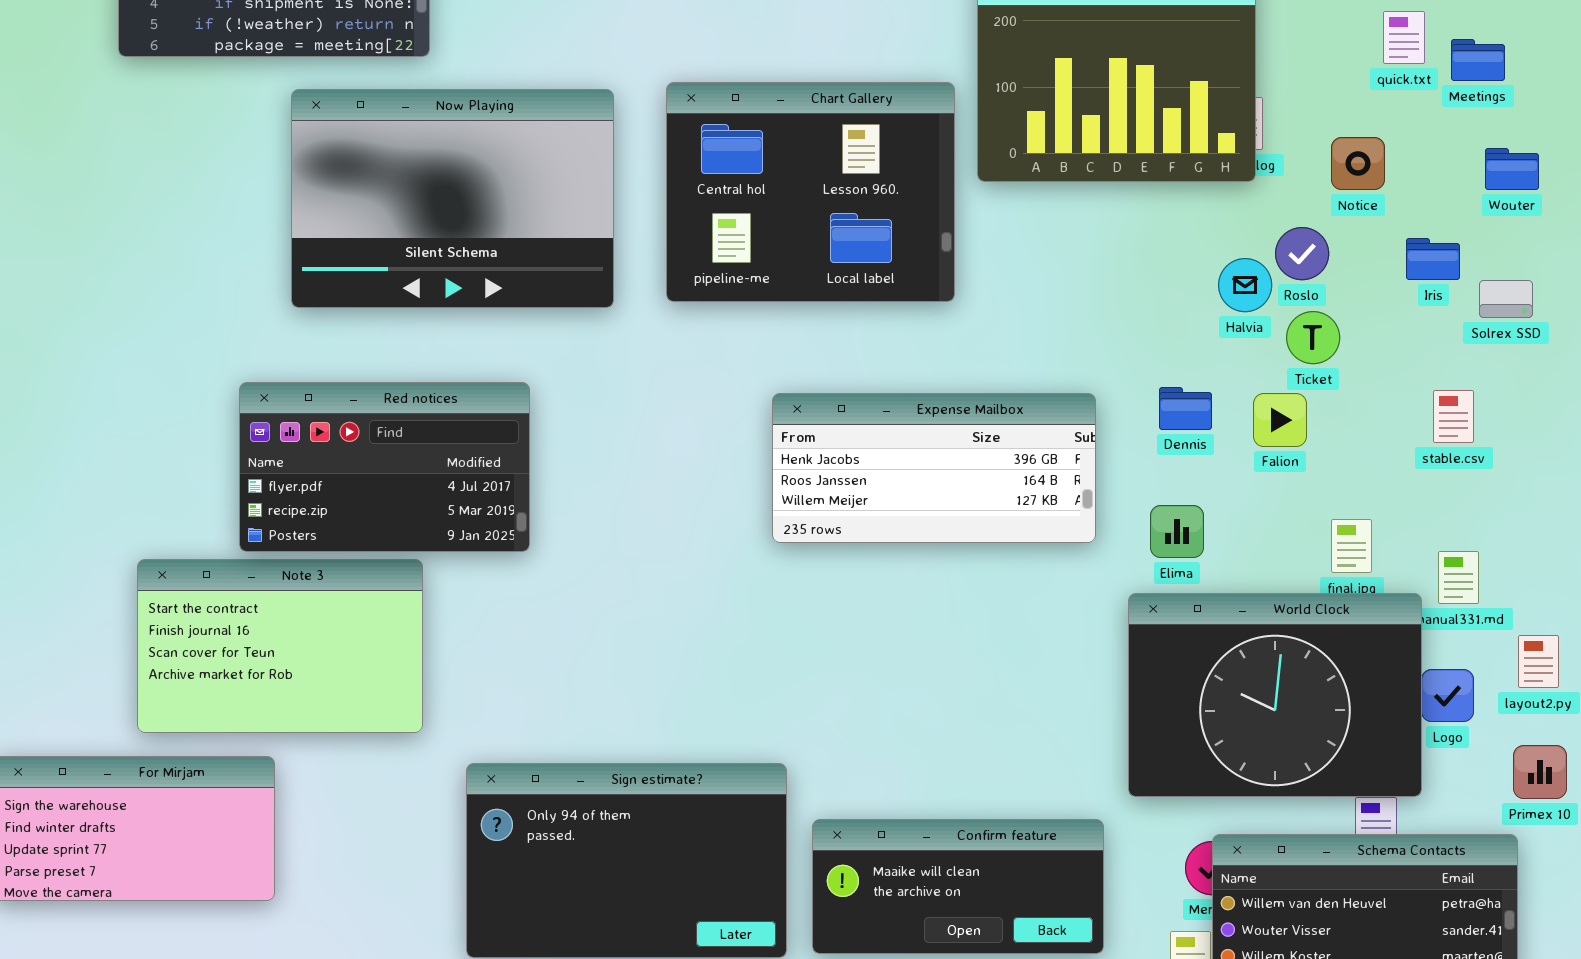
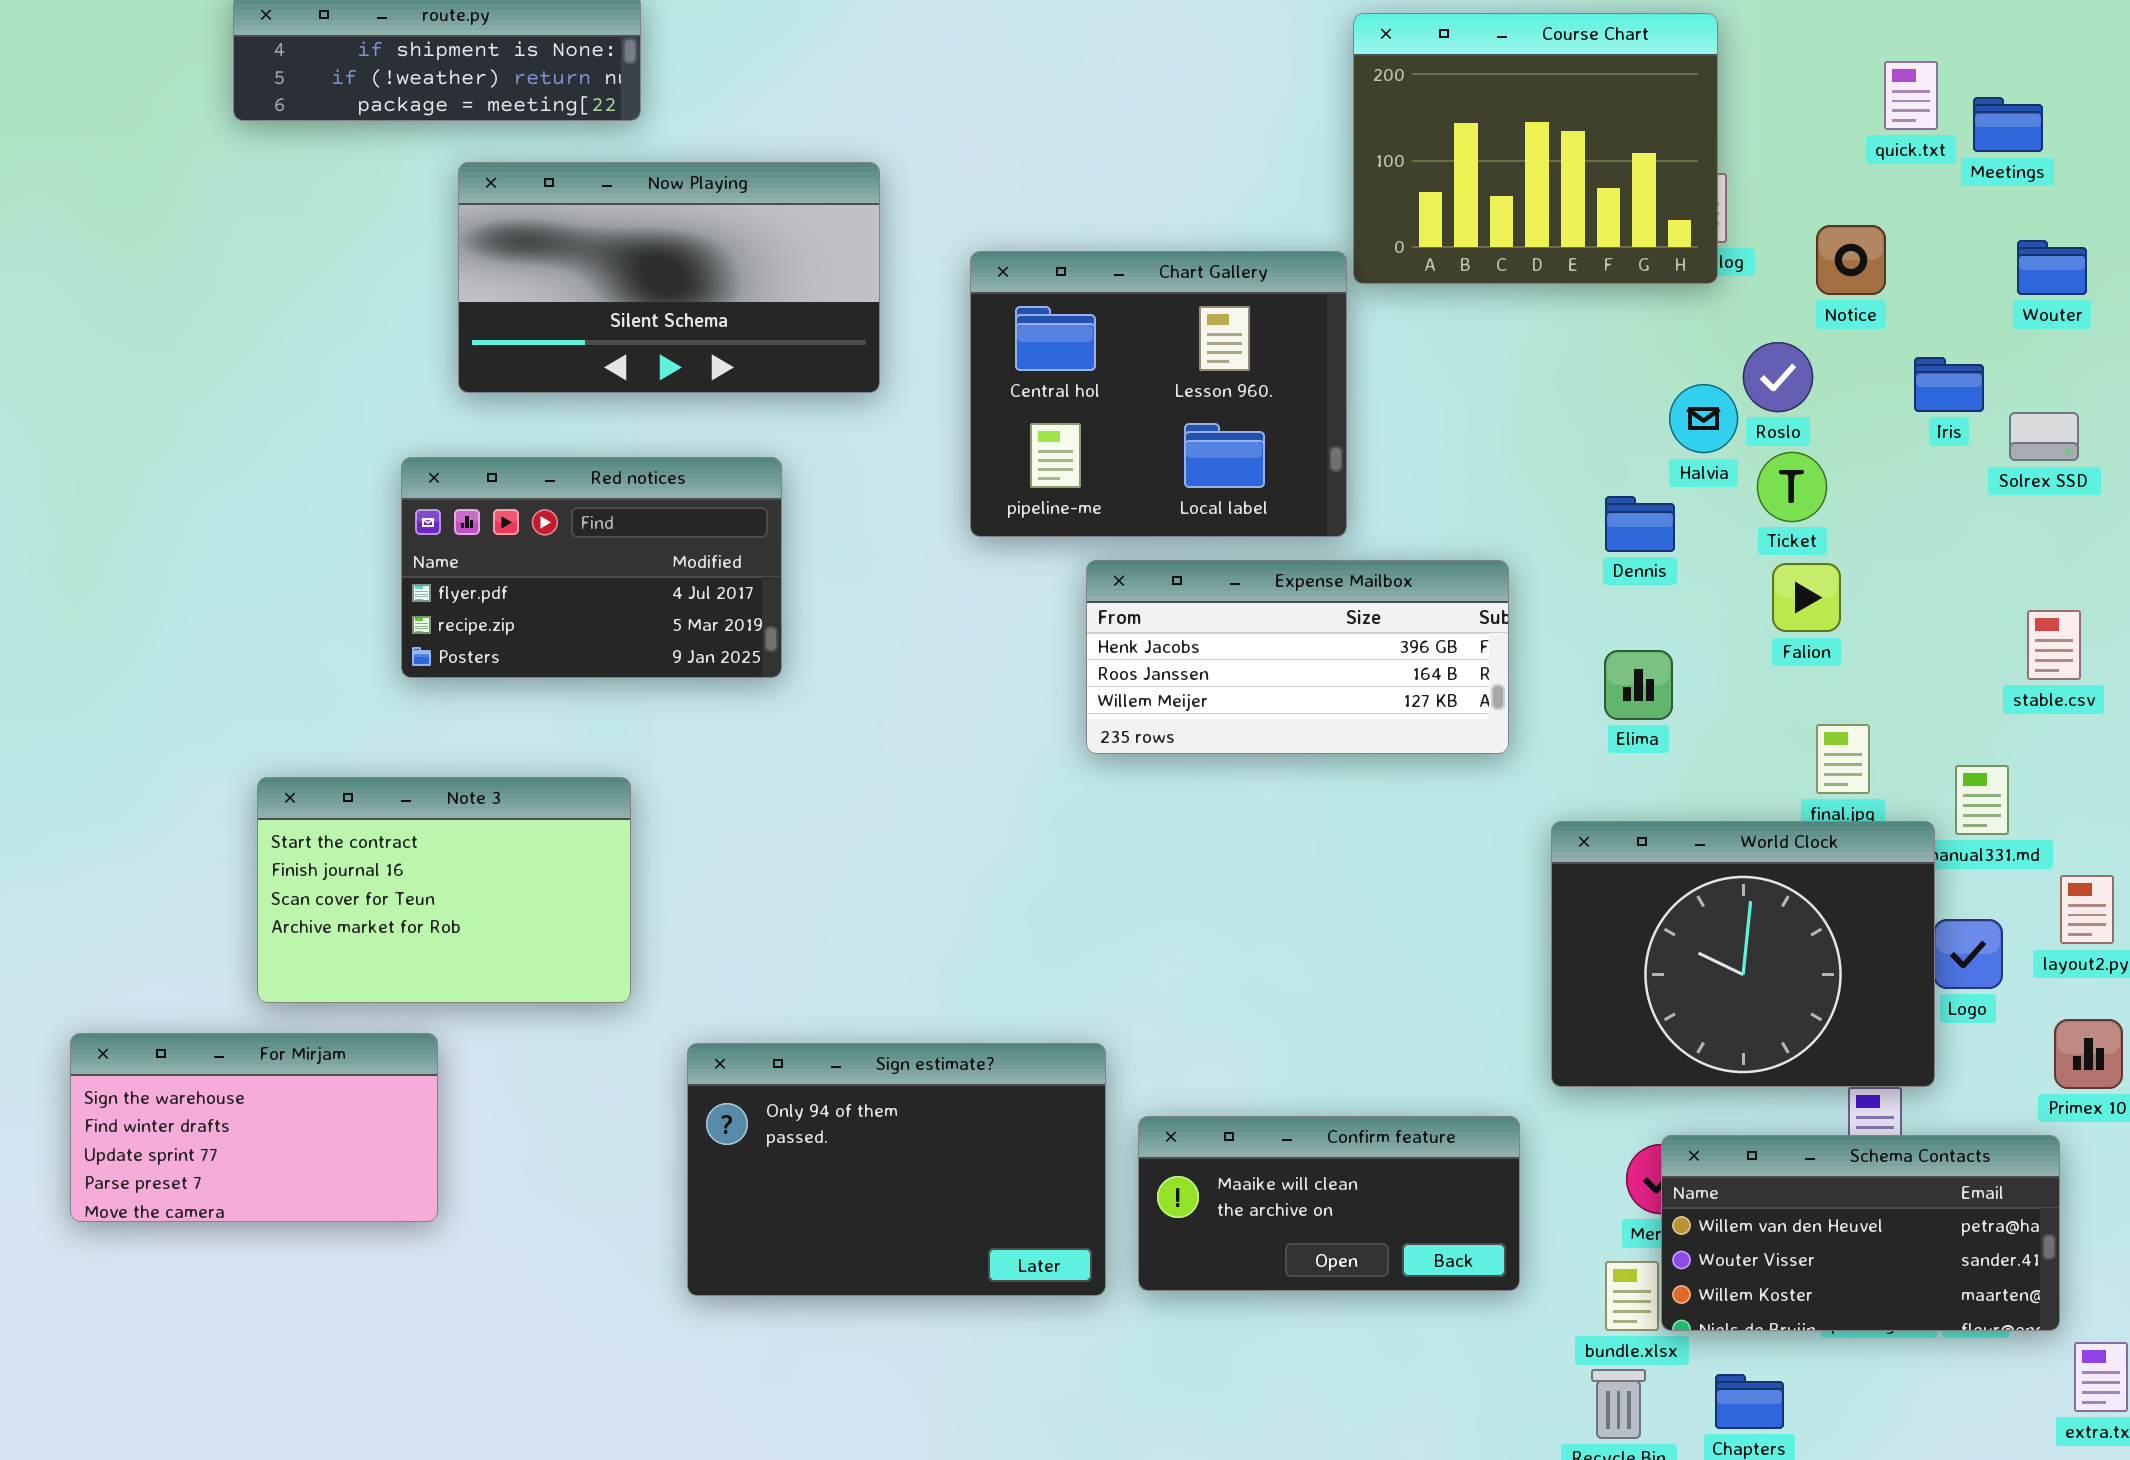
Chart Gallery: [666,82,955,302] -> [970,251,1347,537], moved
Now Playing: [291,89,614,308] -> [458,162,880,393], resized
Red notices: [239,382,530,552] -> [401,457,782,678], moved
Dennis: [1159,387,1212,430] -> [1605,496,1675,552], moved
stable.csv: [1433,390,1474,443] -> [2027,610,2081,680], moved
Falion: [1253,393,1307,447] -> [1772,563,1841,632], moved
Elima: [1150,505,1204,558] -> [1604,650,1673,720], moved

